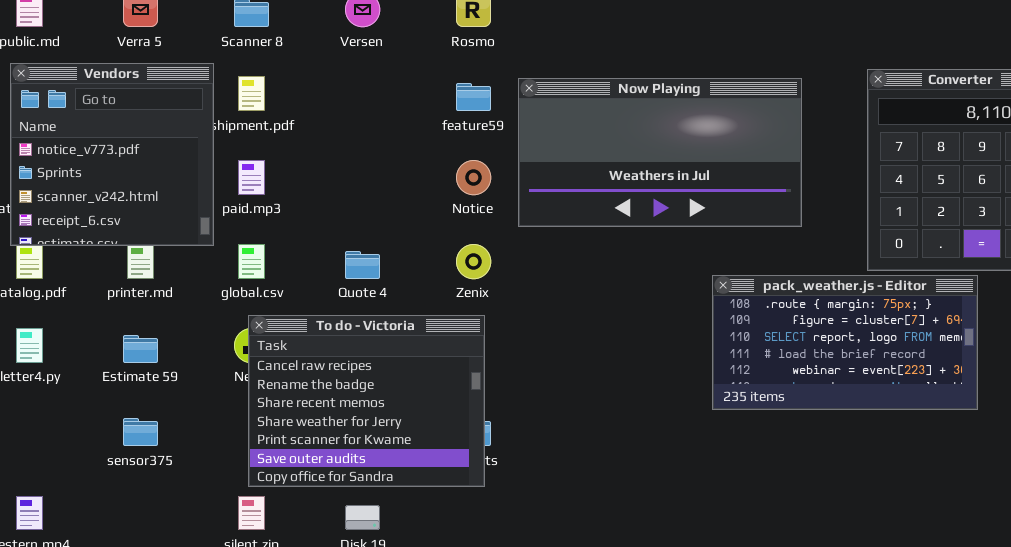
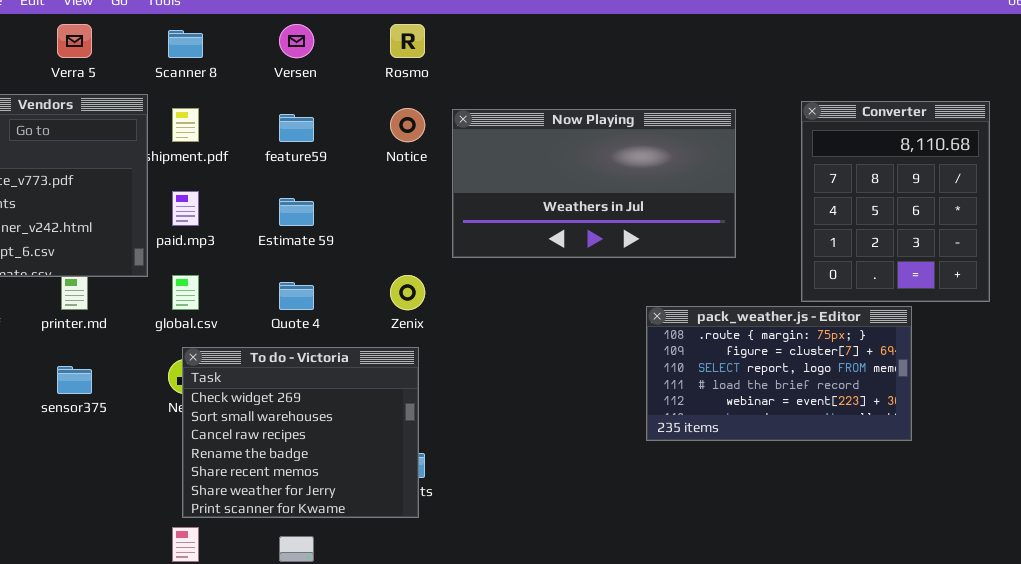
feature59: [456,83,491,111] -> [279,114,314,142], moved
Notice: [456,160,491,195] -> [390,108,425,142], moved
To do - Victoria: [248,315,485,487] -> [182,347,419,518], scrolled up 2 rows
Estimate 59: [123,335,158,363] -> [279,198,314,226], moved
sensor375: [123,418,158,446] -> [57,366,92,394], moved

